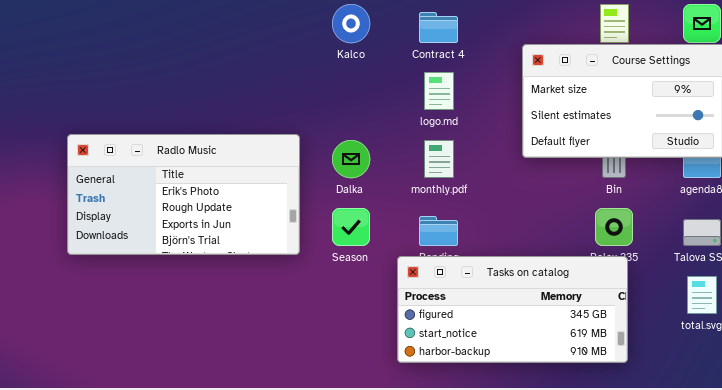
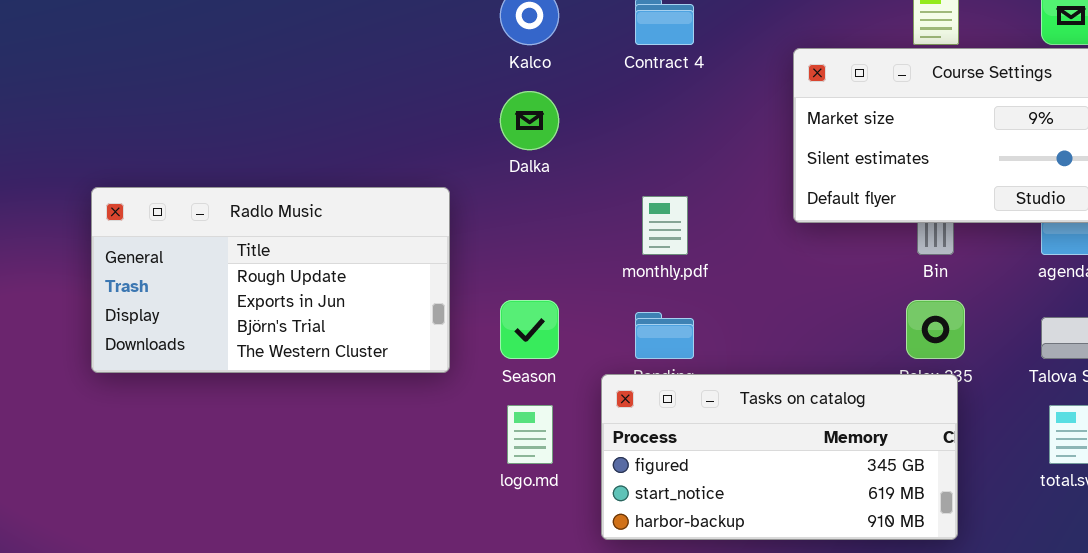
logo.md: [424,72,454,110] -> [507,405,553,464], moved
Radlo Music: [67,134,300,255] -> [91,187,450,373], scrolled down 1 row
Dalka: [332,140,370,178] -> [500,91,559,150], moved

